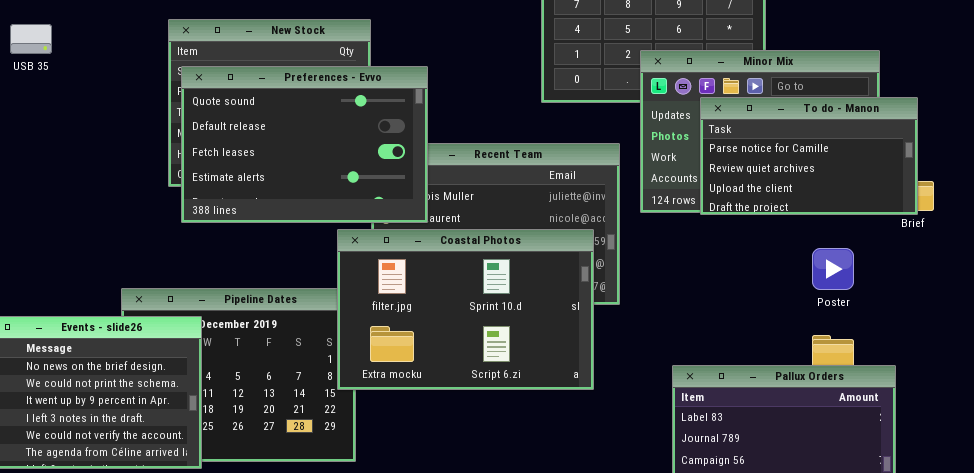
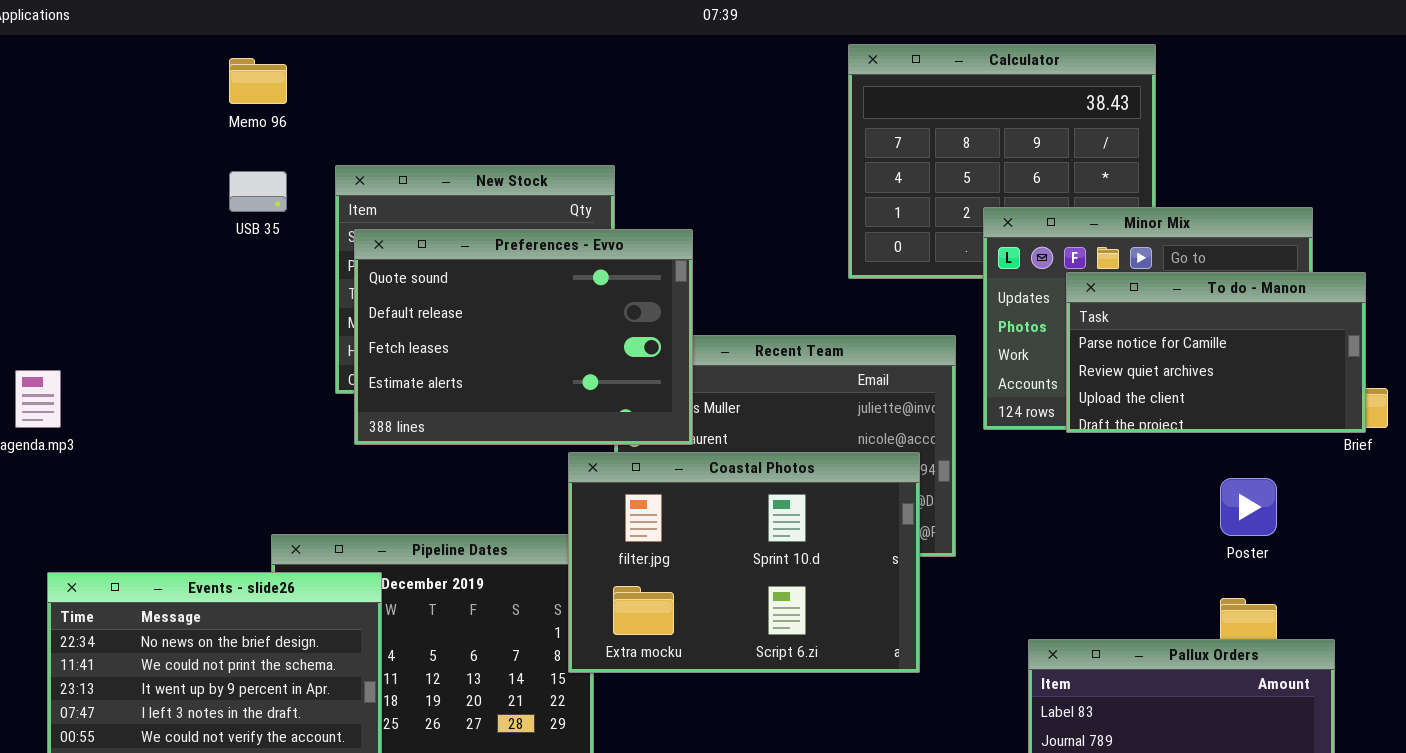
USB 35: [10,24,52,54] -> [229,171,287,212], moved

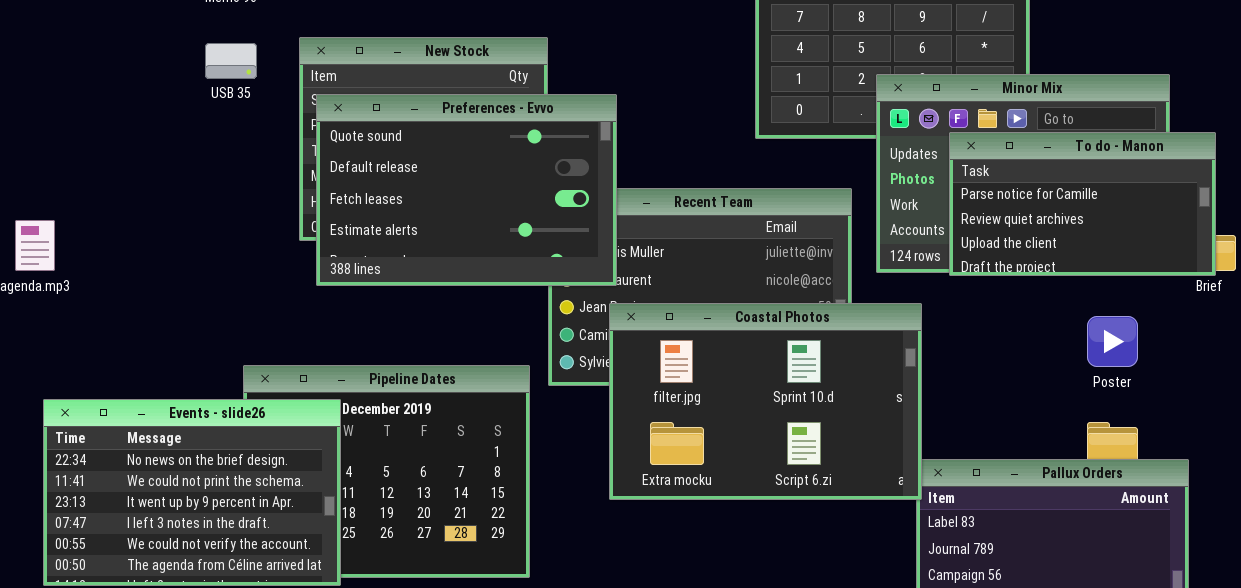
Coastal Photos: [568,452,920,673] -> [609,303,922,500], moved

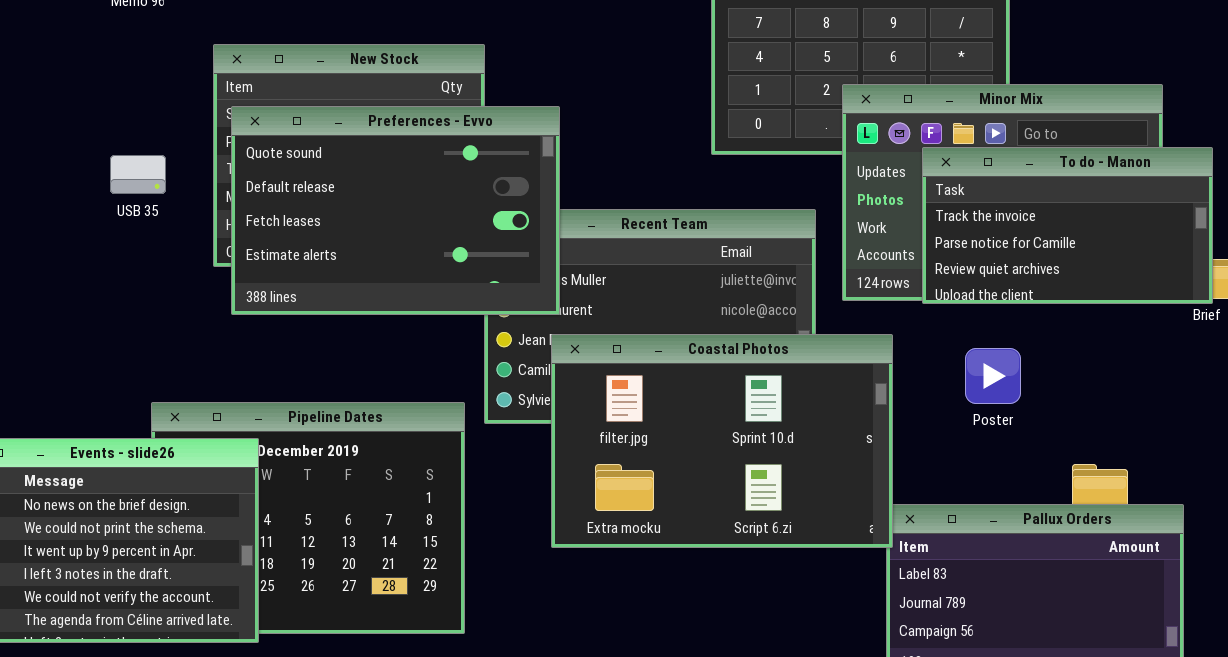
USB 35: [205,43,257,79] -> [110,155,166,194], moved
To do - Manon: [949,132,1216,276] -> [922,147,1213,304], scrolled up 1 row
Poster: [1087,316,1138,367] -> [965,348,1021,404], moved

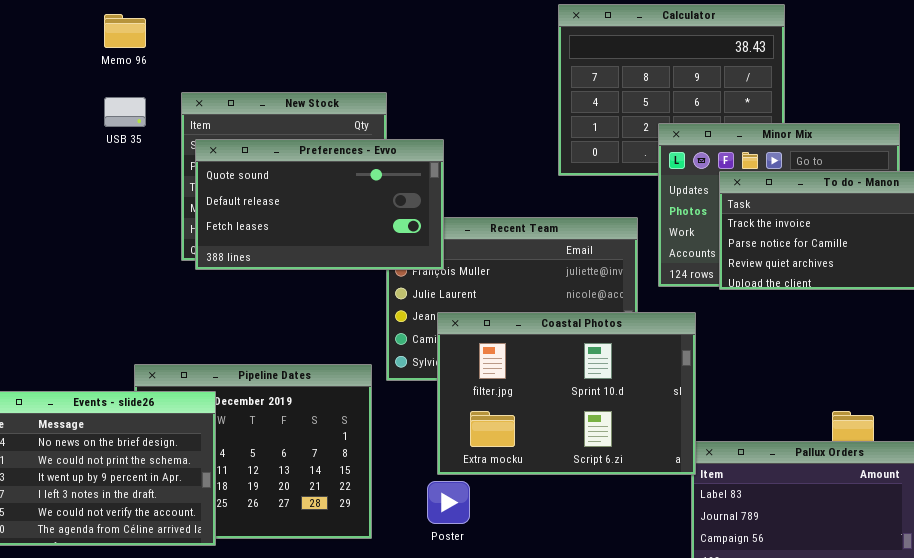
Preferences - Evvo: [231,106,560,315] -> [195,139,444,270], resized
USB 35: [110,155,166,194] -> [104,97,146,127], moved
Poster: [965,348,1021,404] -> [427,481,470,524], moved

